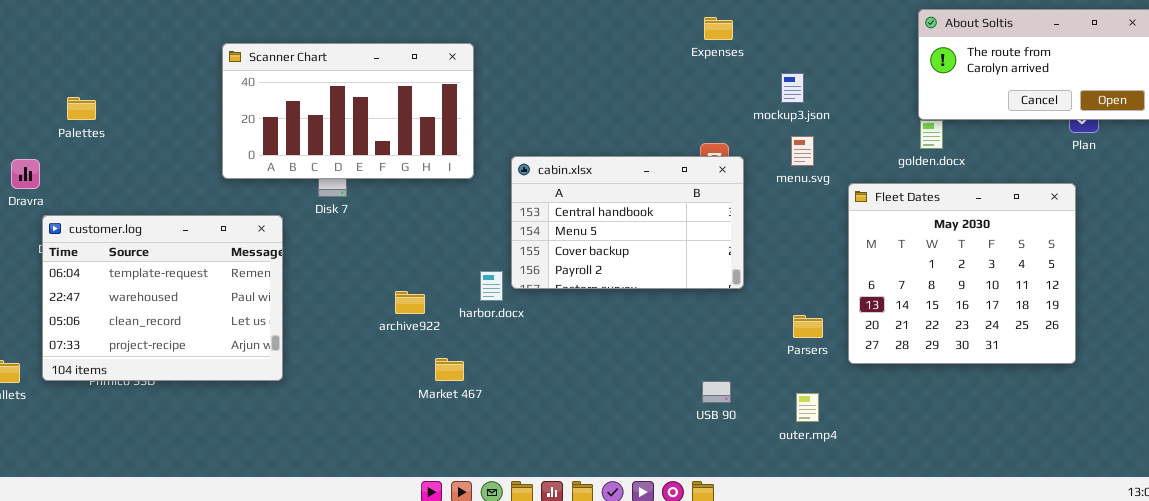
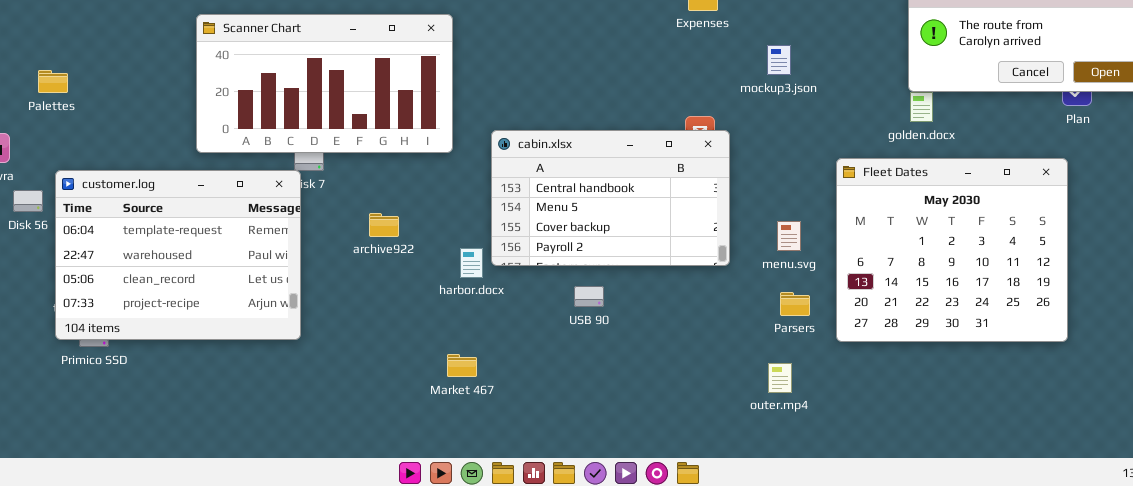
menu.svg: [791,136,814,166] -> [777,221,801,251], moved
customer.log: [42,215,283,381] -> [55,170,301,340], moved
archive922: [395,291,425,314] -> [369,213,399,237], moved
Market 467: [435,358,464,381] -> [447,354,477,377], moved
USB 90: [702,381,731,403] -> [574,286,604,307], moved
outer.mp4: [796,393,819,422] -> [768,363,792,393], moved

